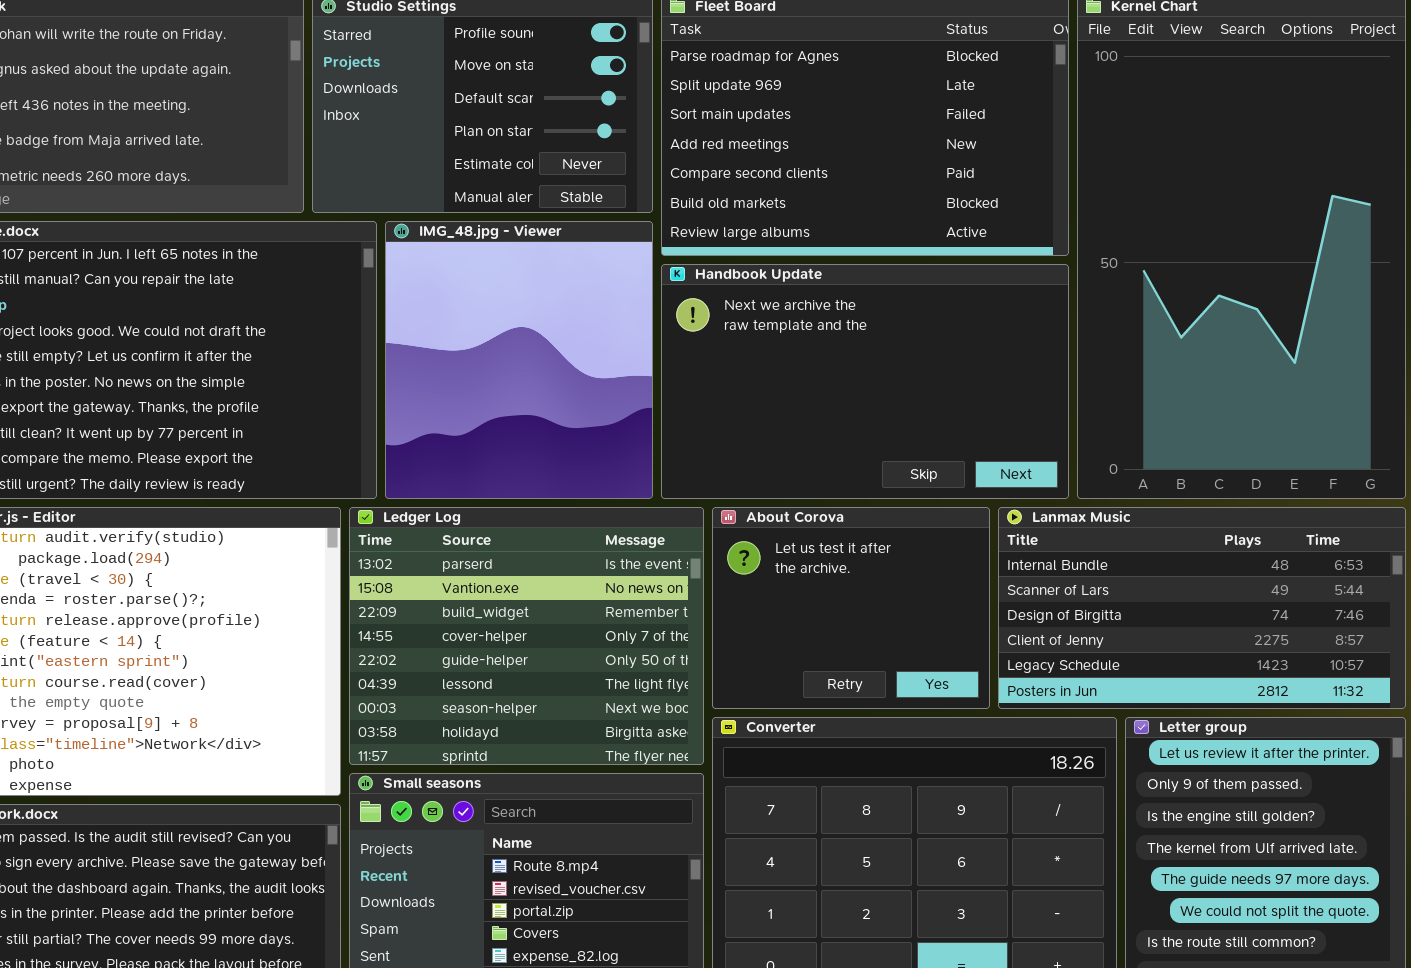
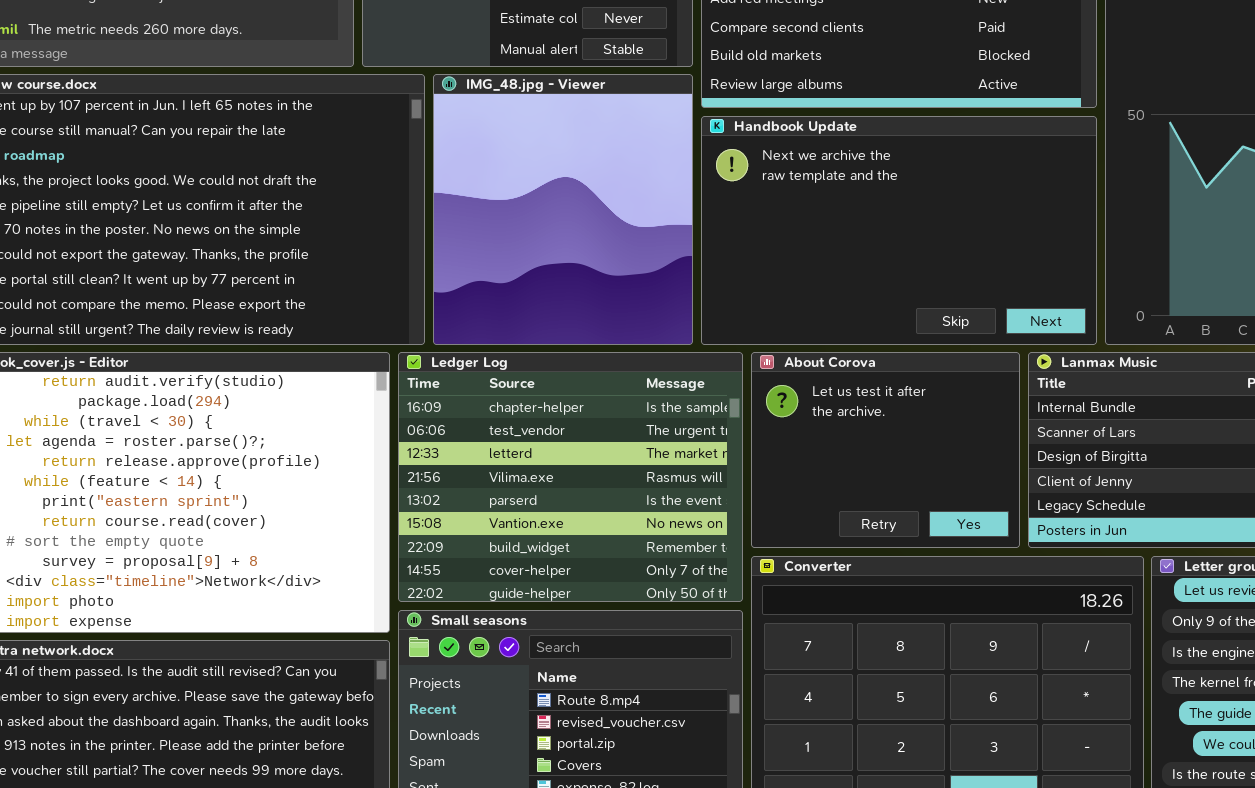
Ledger Log: [349,507,704,765] -> [398,352,743,602], scrolled up 4 rows

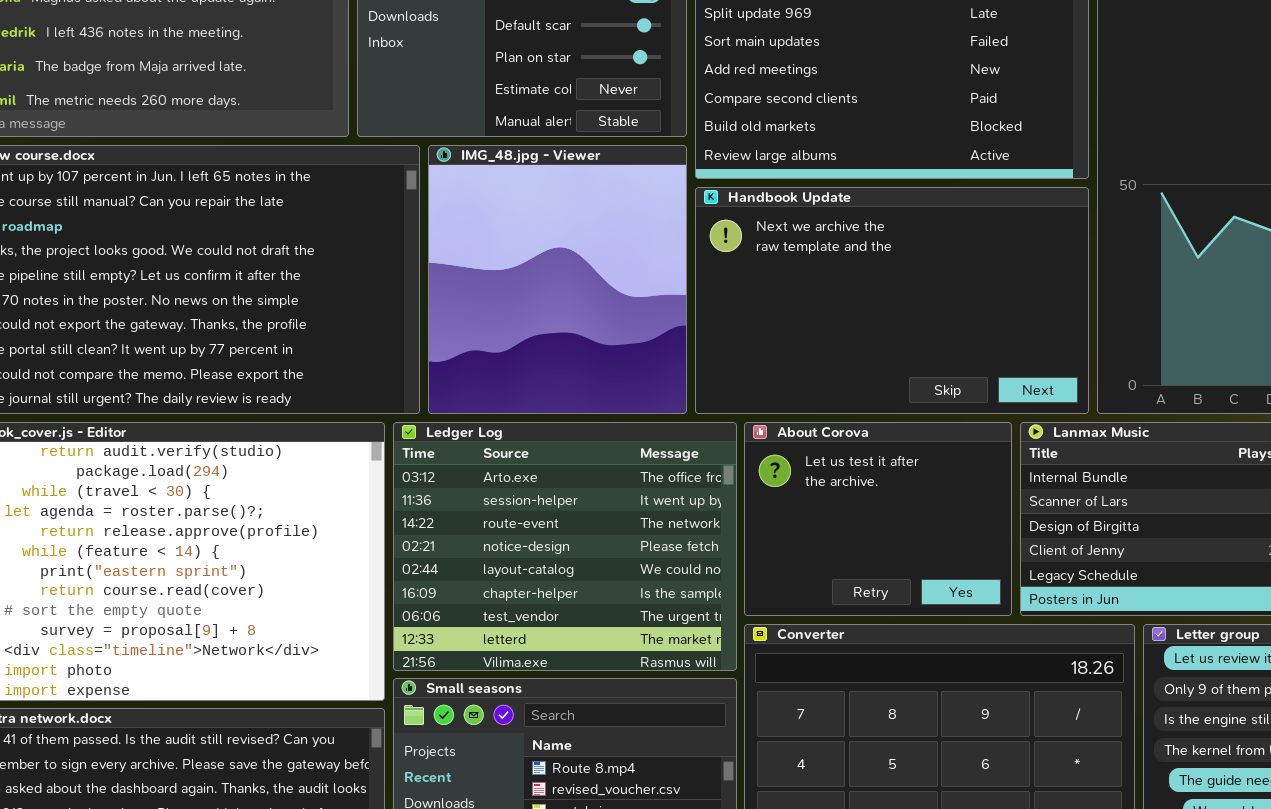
Ledger Log: [398,352,743,602] -> [393,422,737,671], scrolled up 5 rows

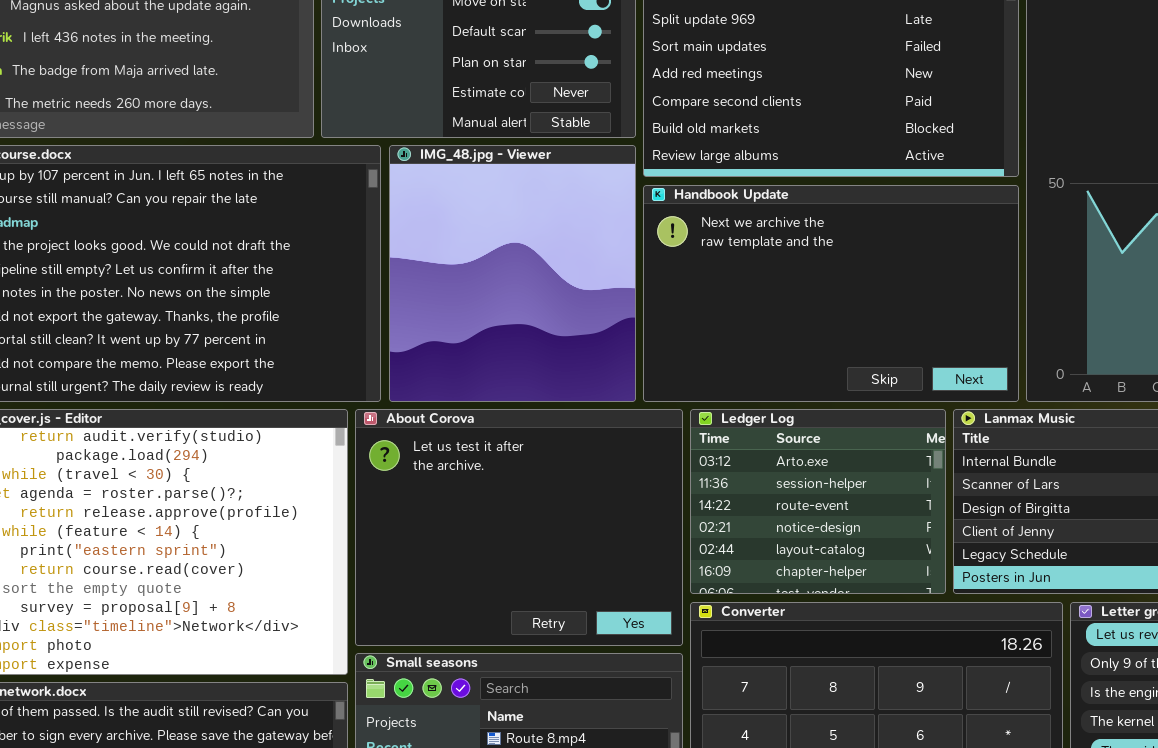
Ledger Log: [393,422,737,671] -> [690,409,946,594], moved, resized
About Corova: [744,422,1012,616] -> [355,409,683,646], moved, resized

